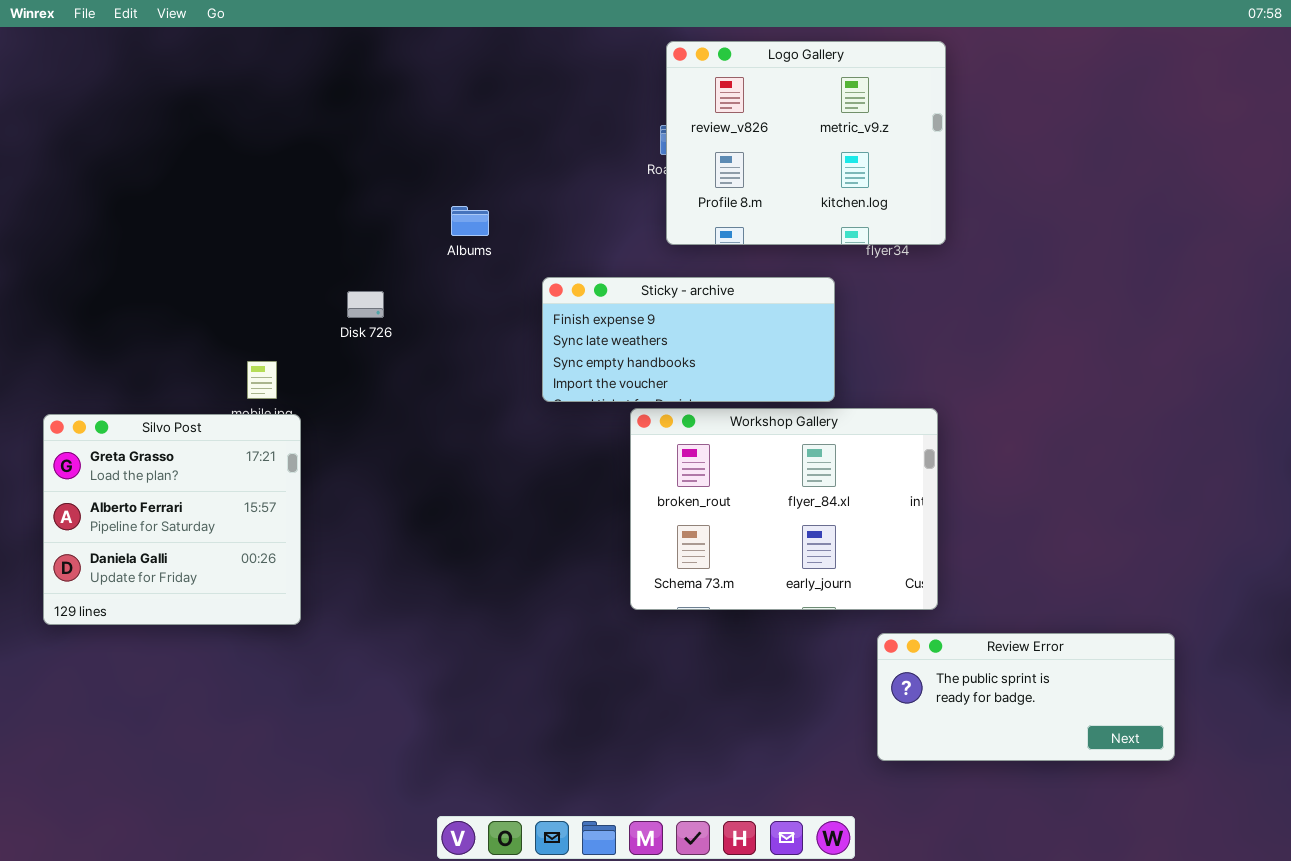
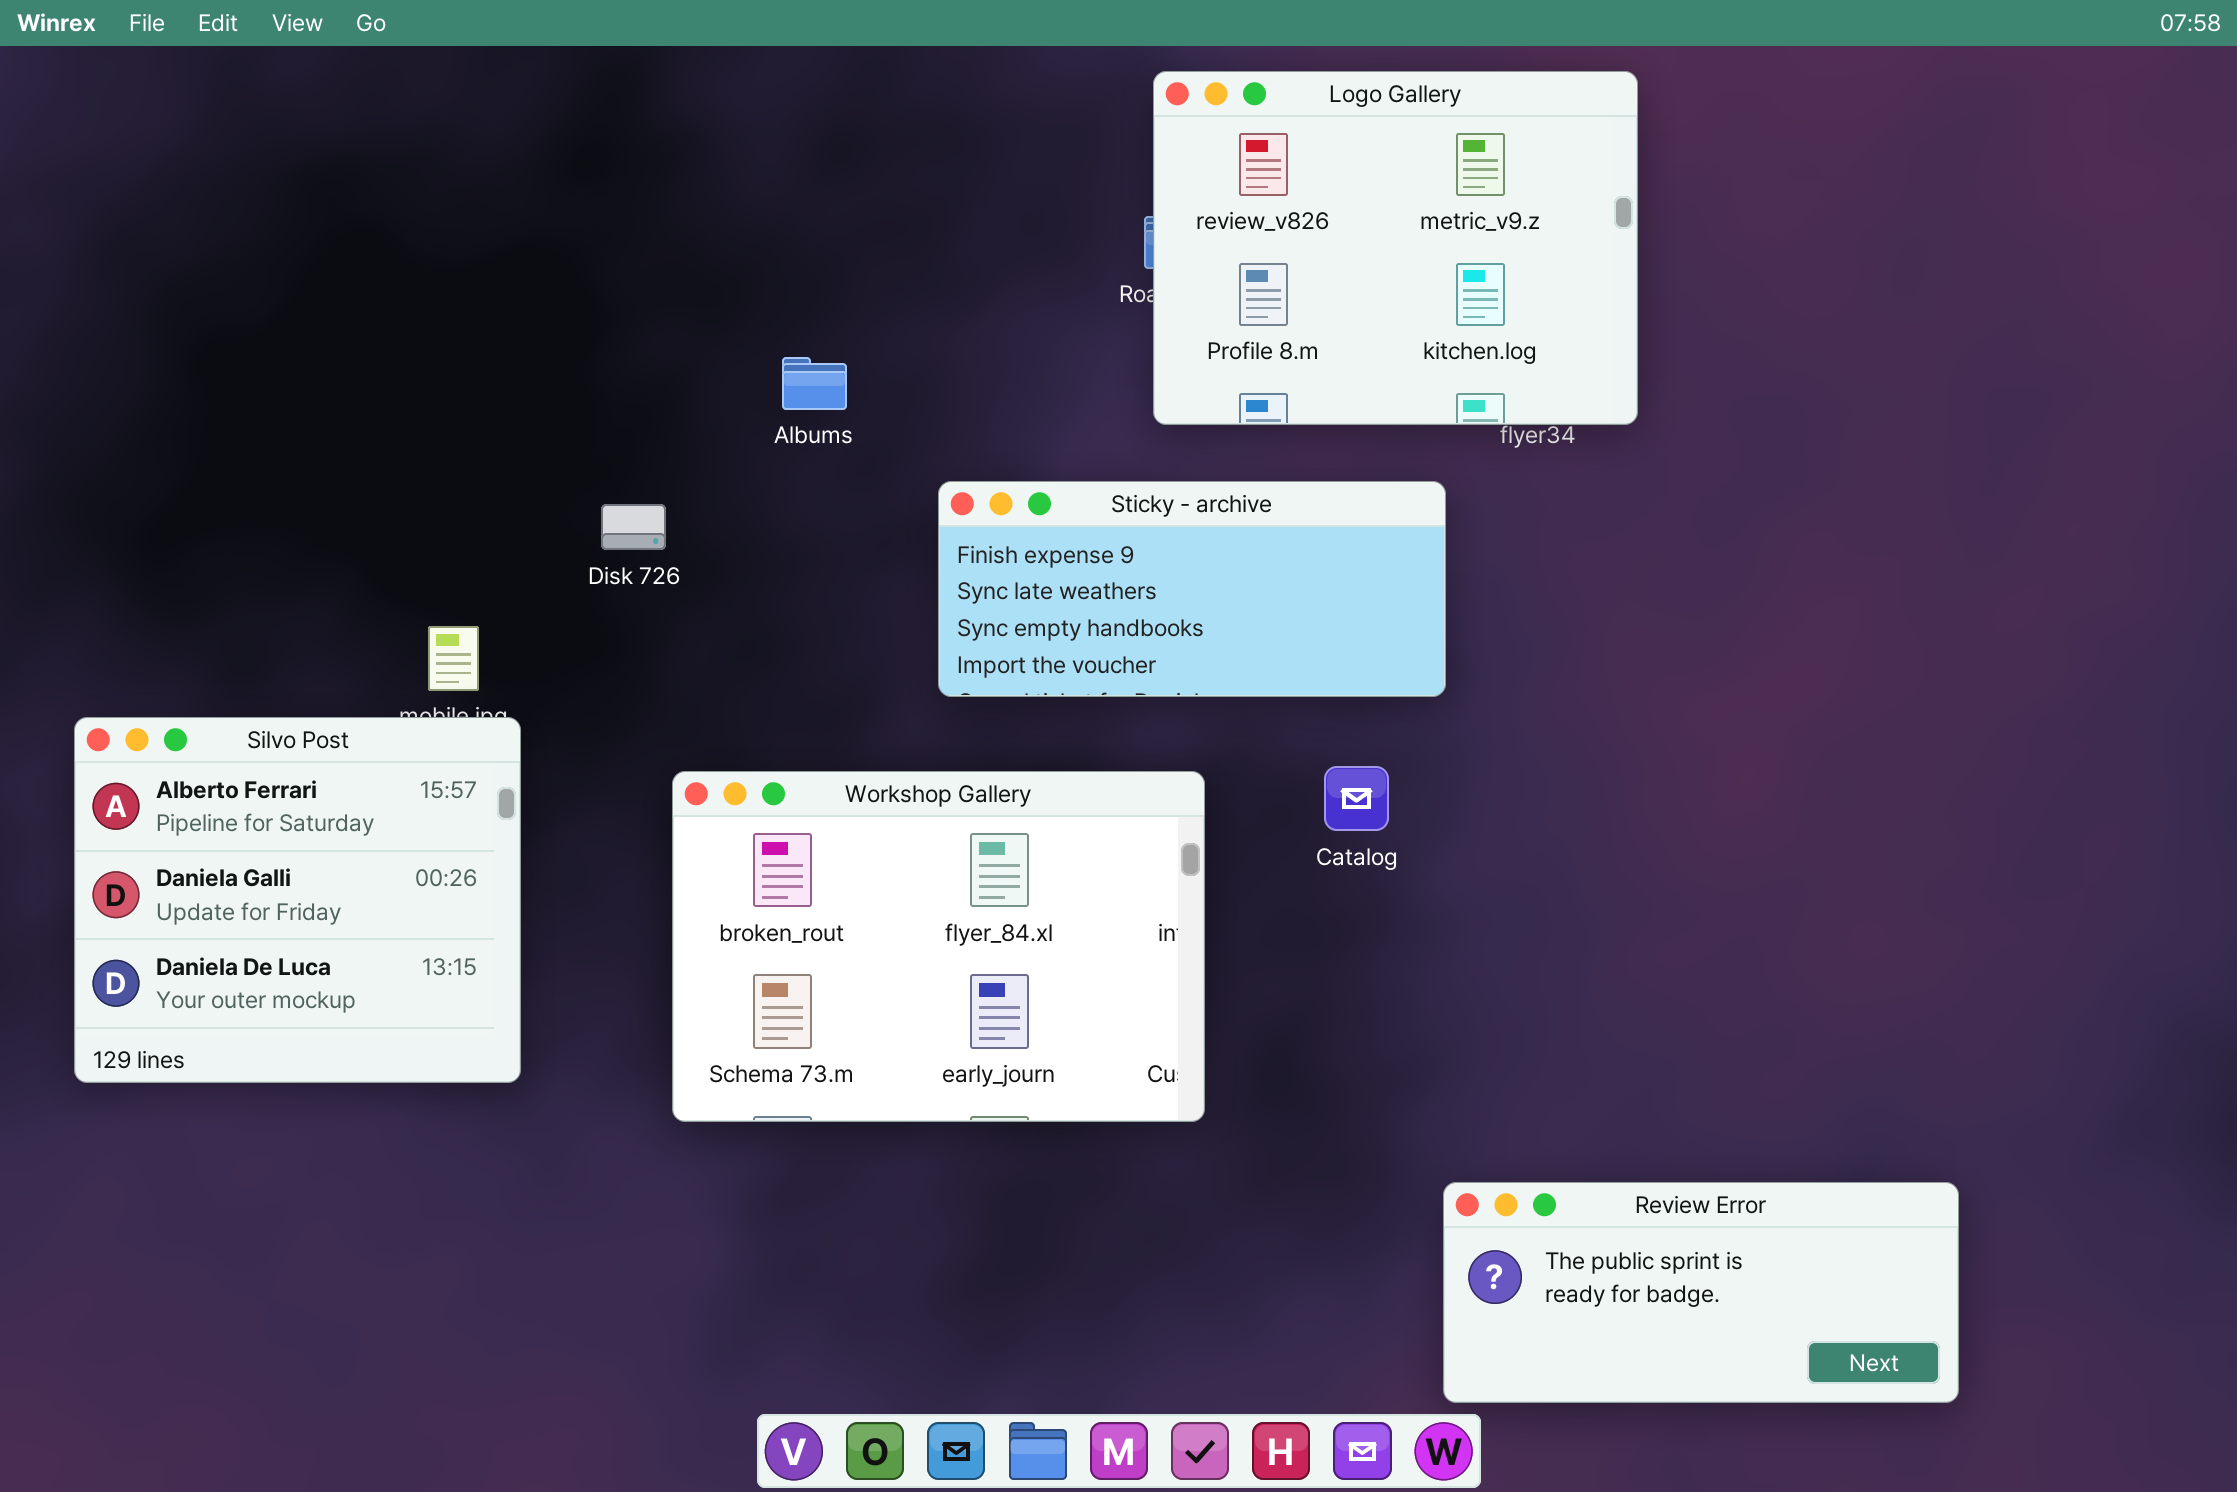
Workshop Gallery: [630,408,938,610] -> [672,771,1205,1122], moved
Silvo Post: [43,414,301,625] -> [74,717,521,1083], scrolled down 1 row
Review Error: [877,633,1175,761] -> [1443,1182,1959,1403], moved

